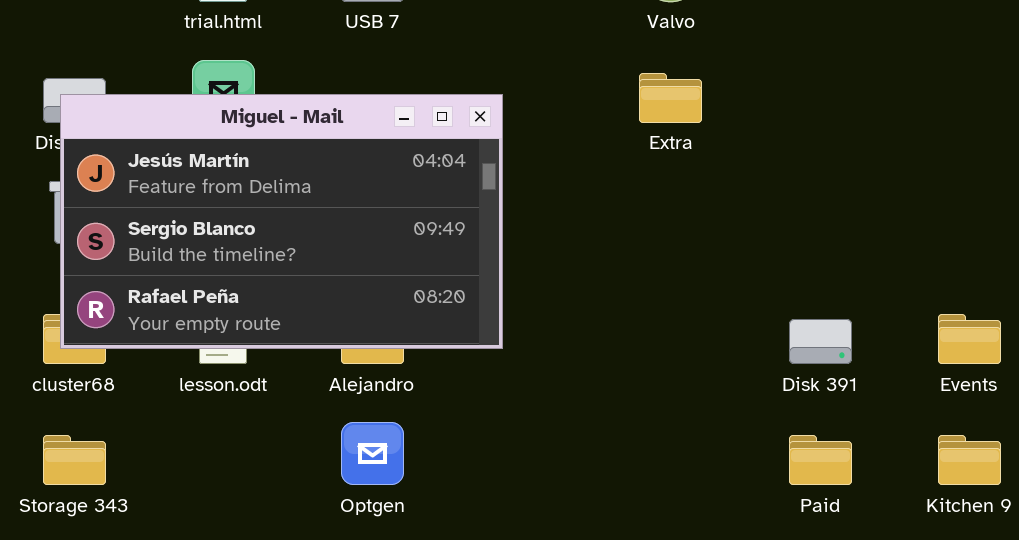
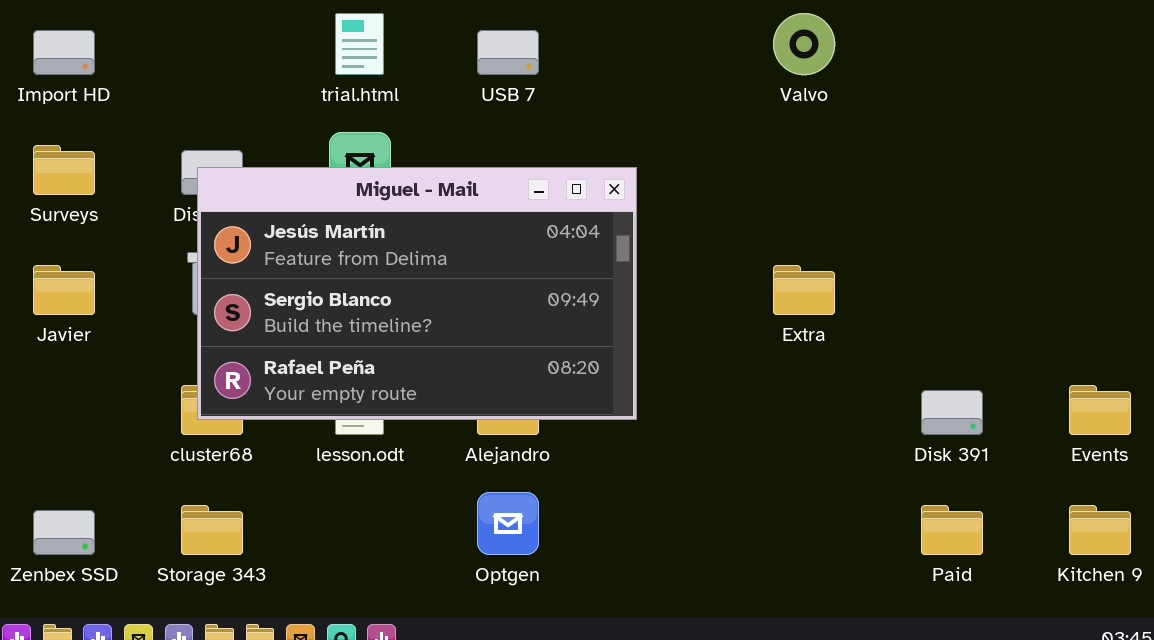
Extra: [639,73,702,123] -> [773,265,835,315], moved

